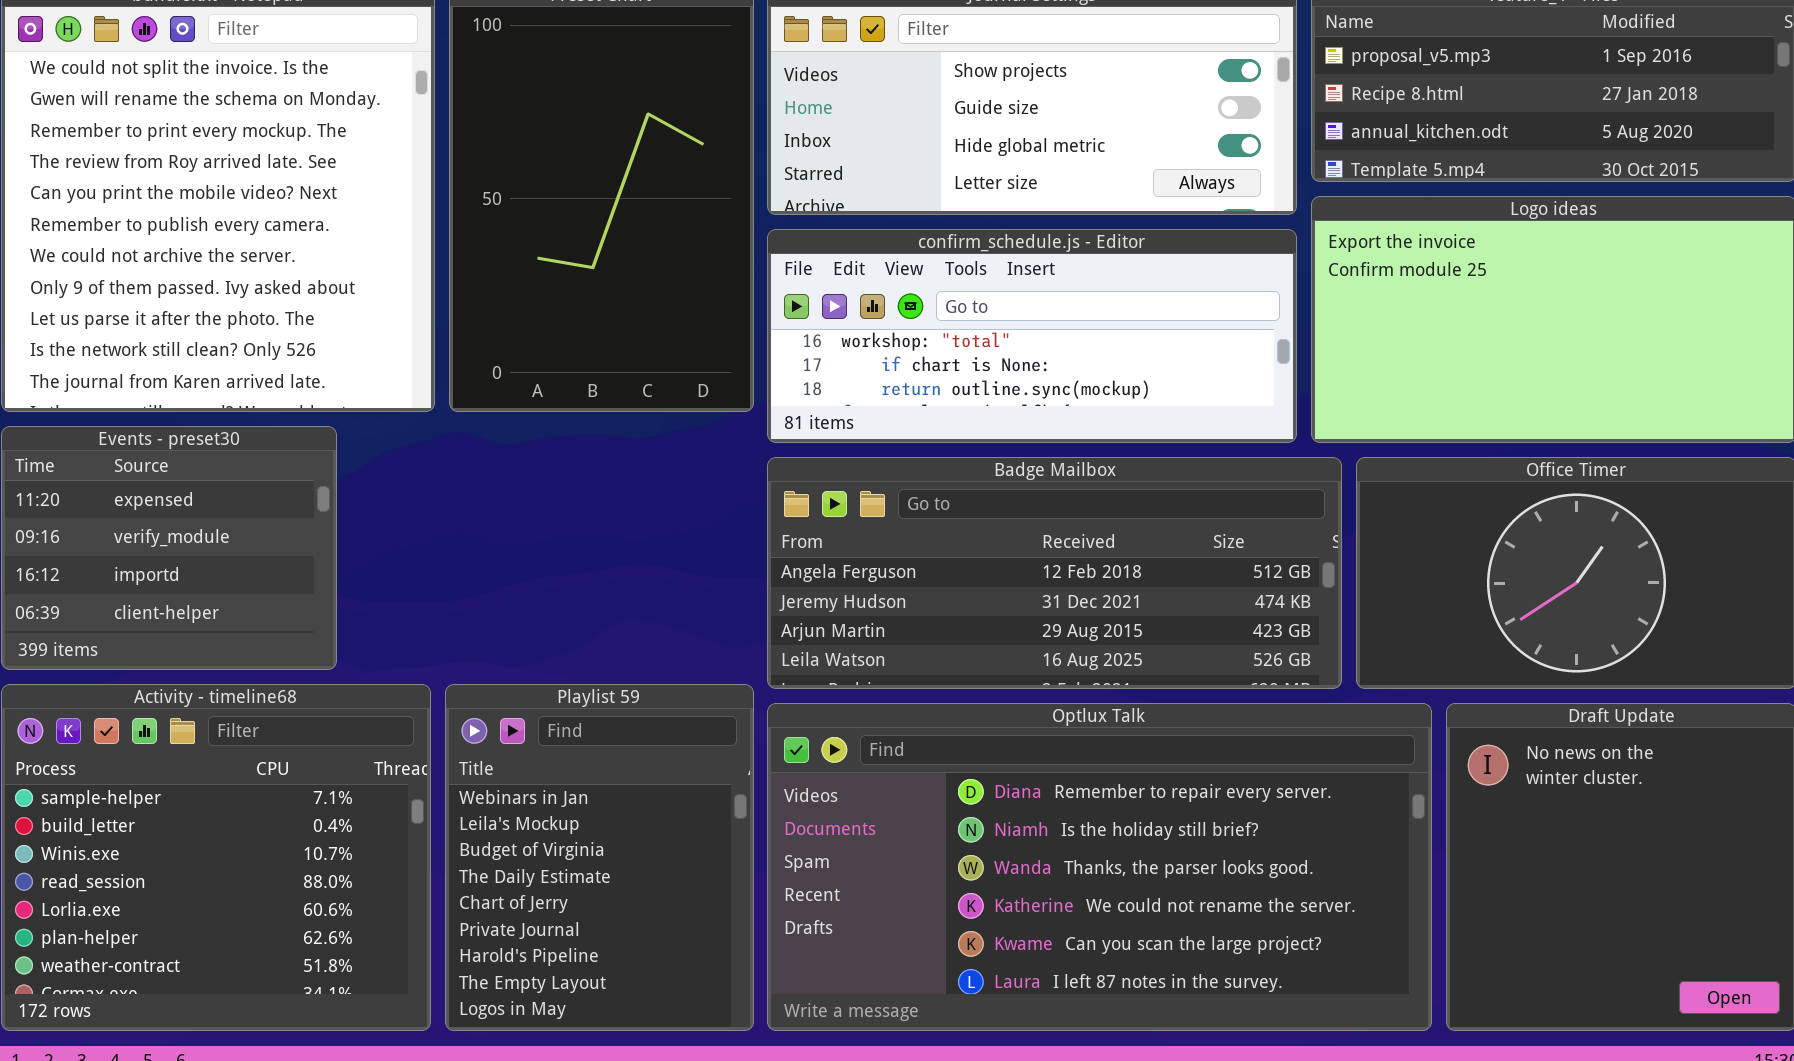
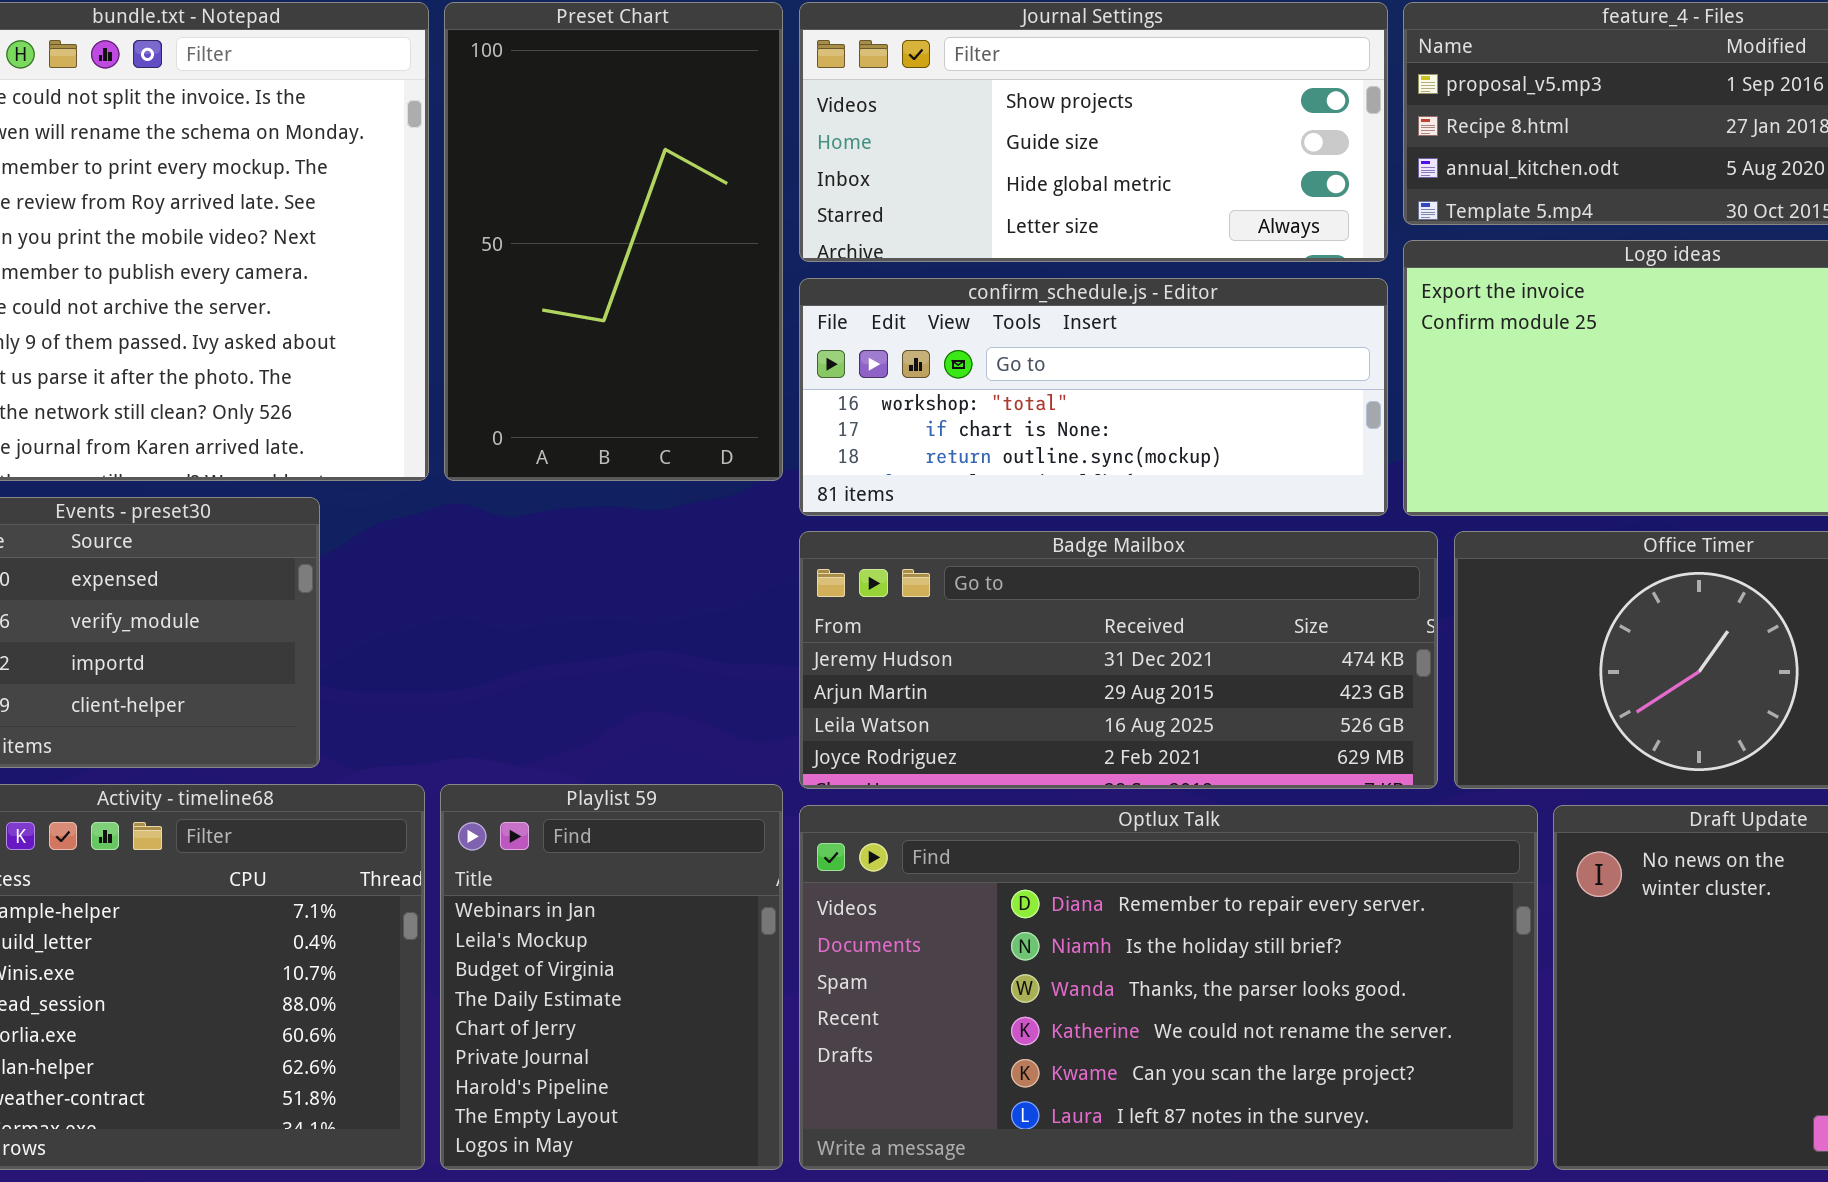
Badge Mailbox: [767,457,1342,689] -> [799,531,1438,789], scrolled down 1 row

